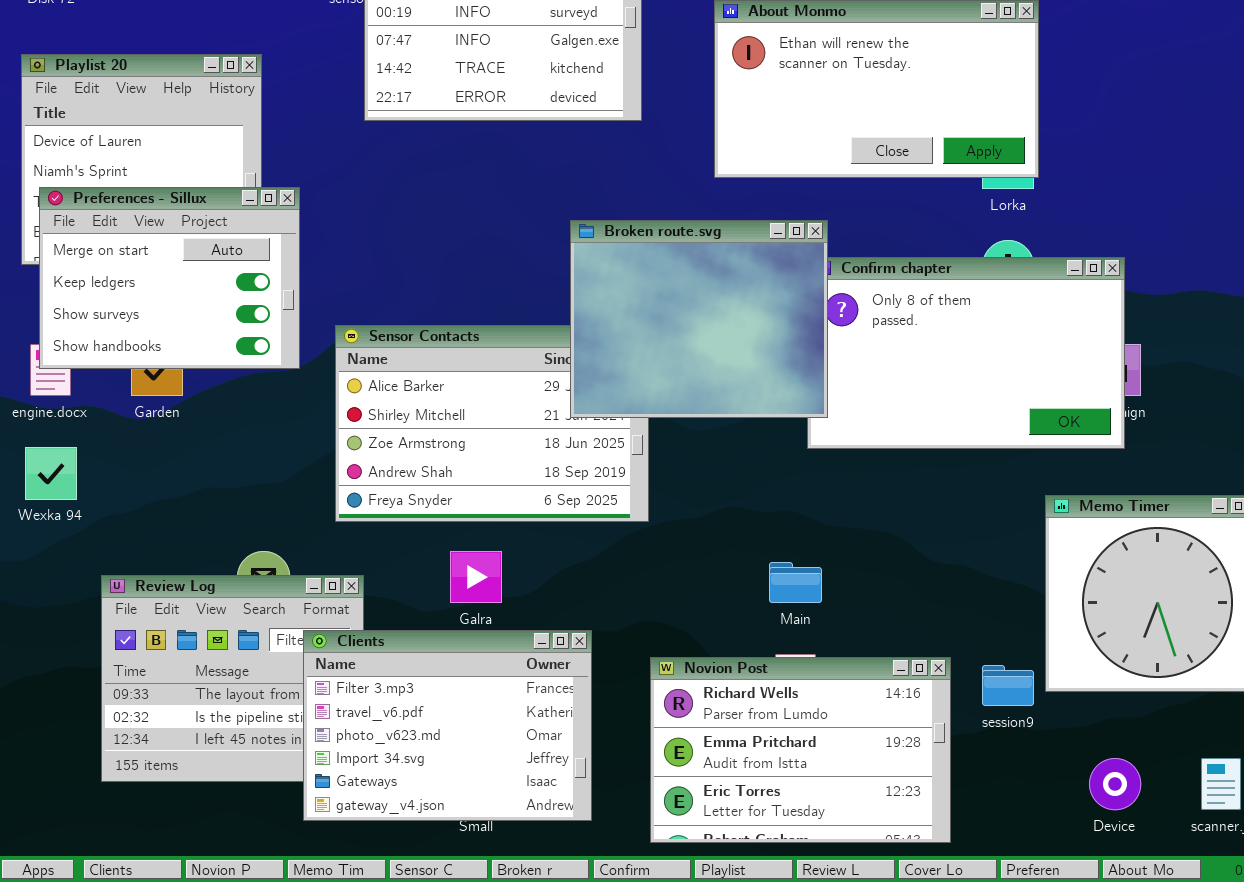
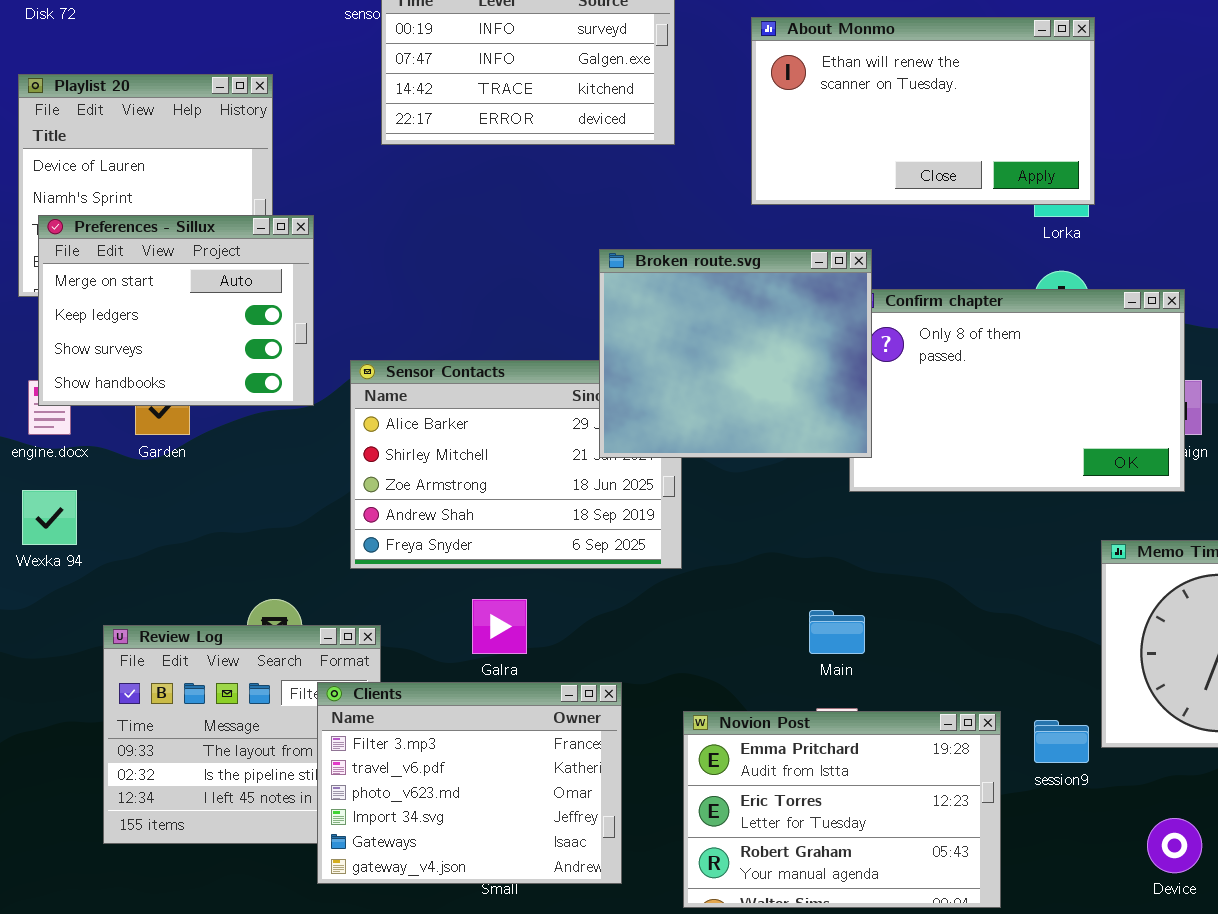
Novion Post: [650,657,951,843] -> [683,711,1001,908], scrolled down 1 row

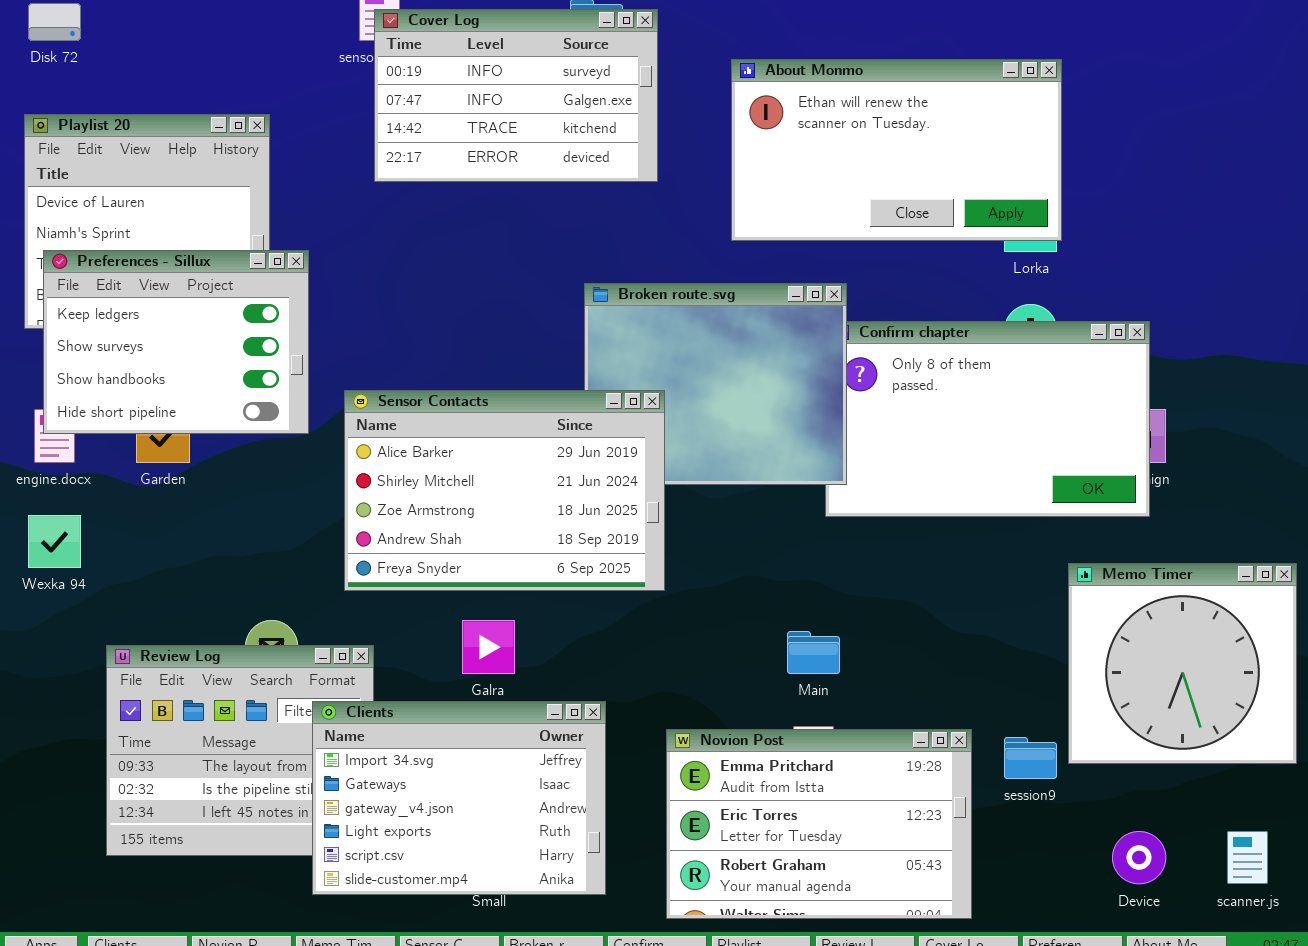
Preferences - Sillux: [38,215,314,406] -> [43,250,309,434], scrolled down 1 row
Sensor Contacts: [350,360,682,569] -> [344,390,665,591], raised
Clients: [317,682,622,884] -> [312,701,606,895], scrolled down 3 rows

